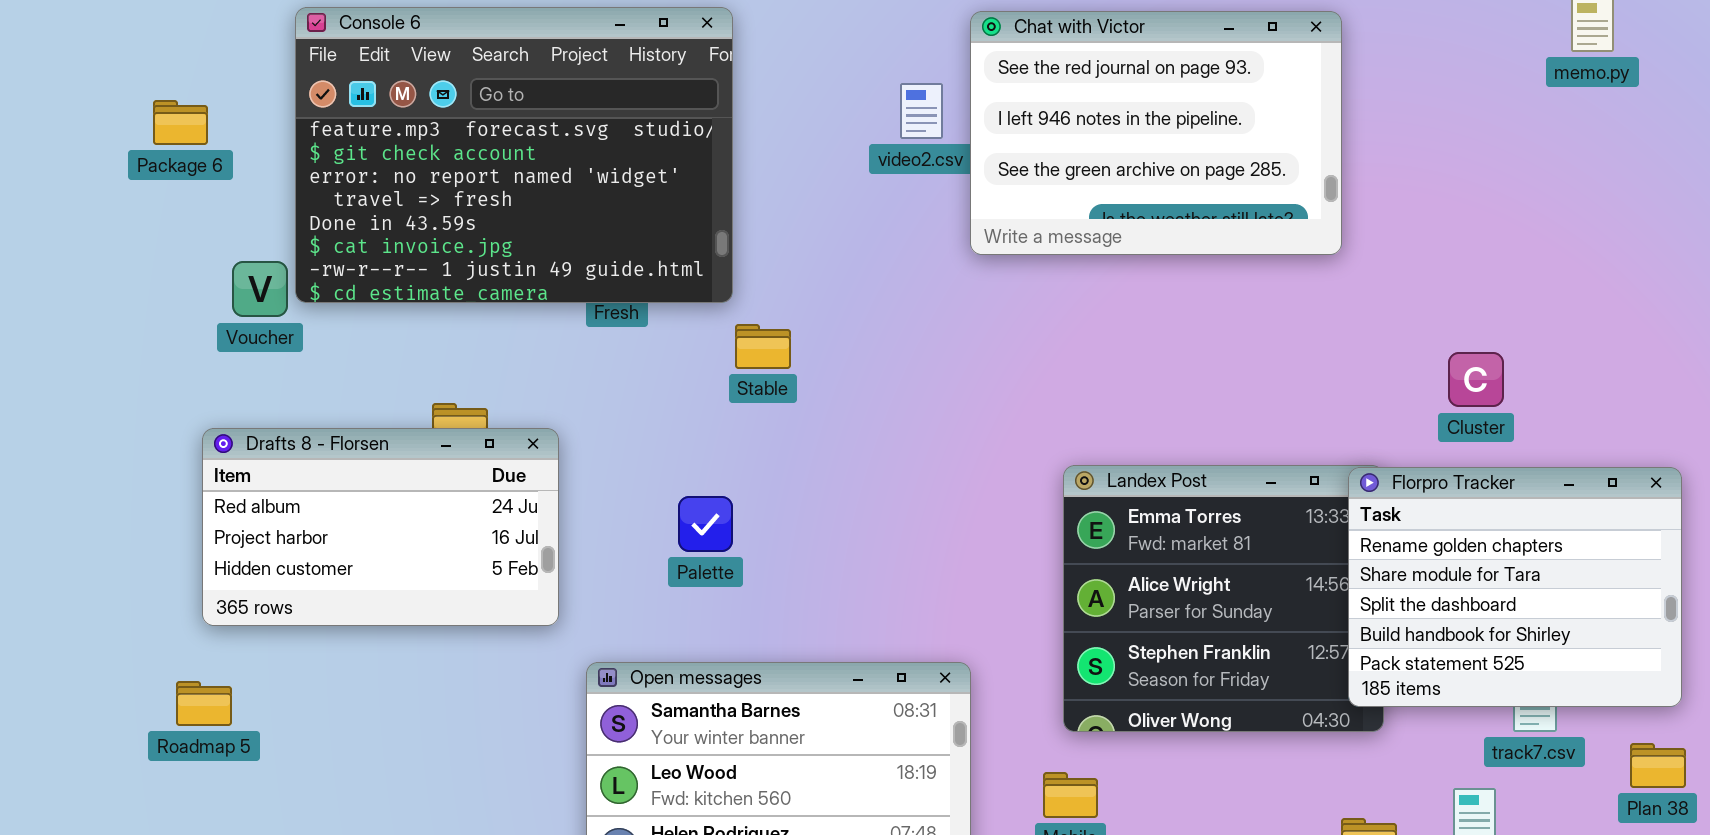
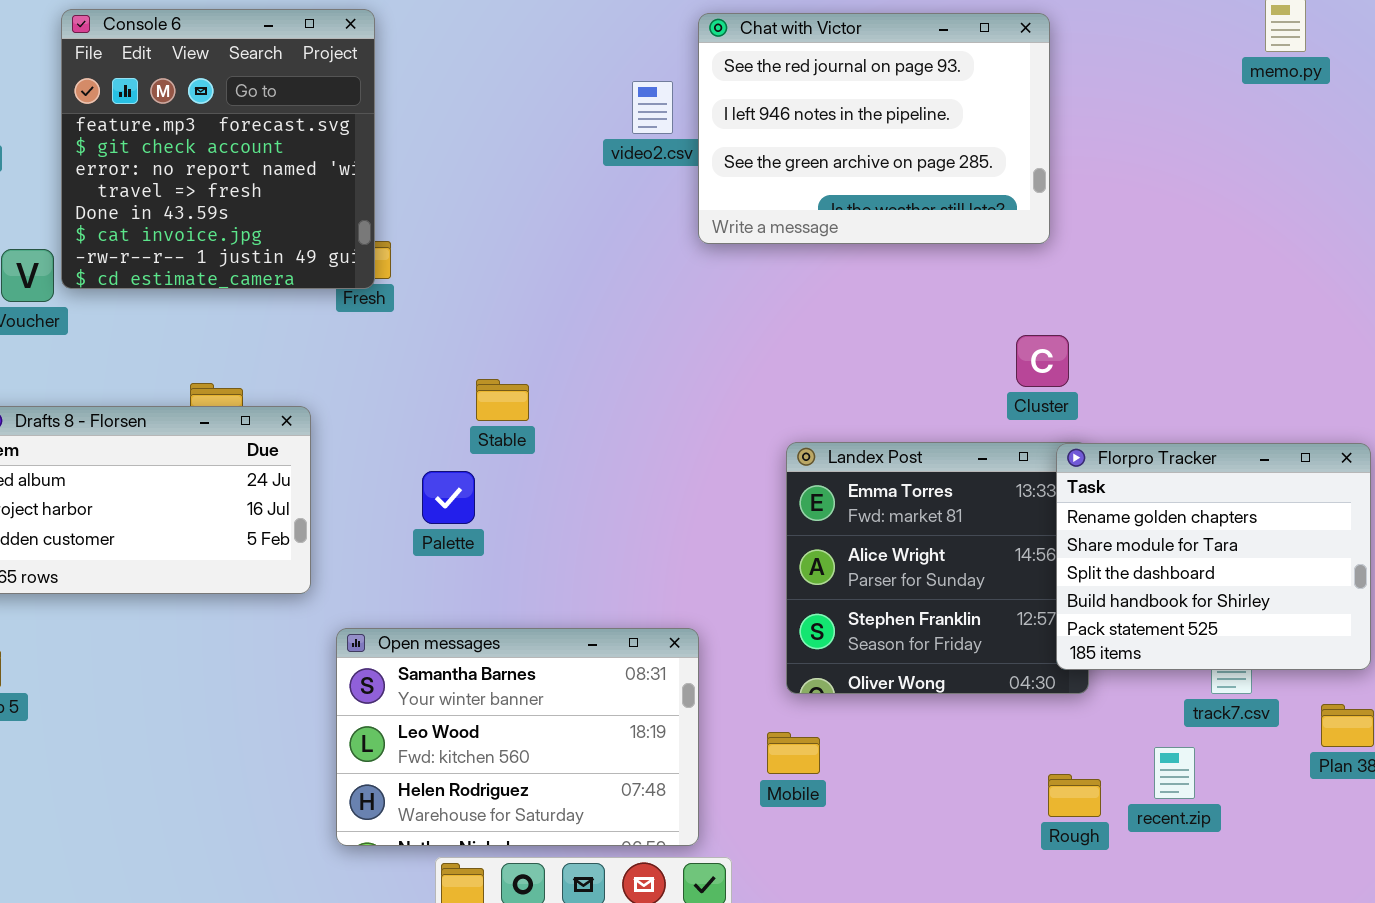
Console 6: [295,7,733,303] -> [61,9,375,289], resized
Stable: [735,324,791,369] -> [476,379,529,421], moved
Cluster: [1448,352,1504,407] -> [1016,335,1069,387], moved

